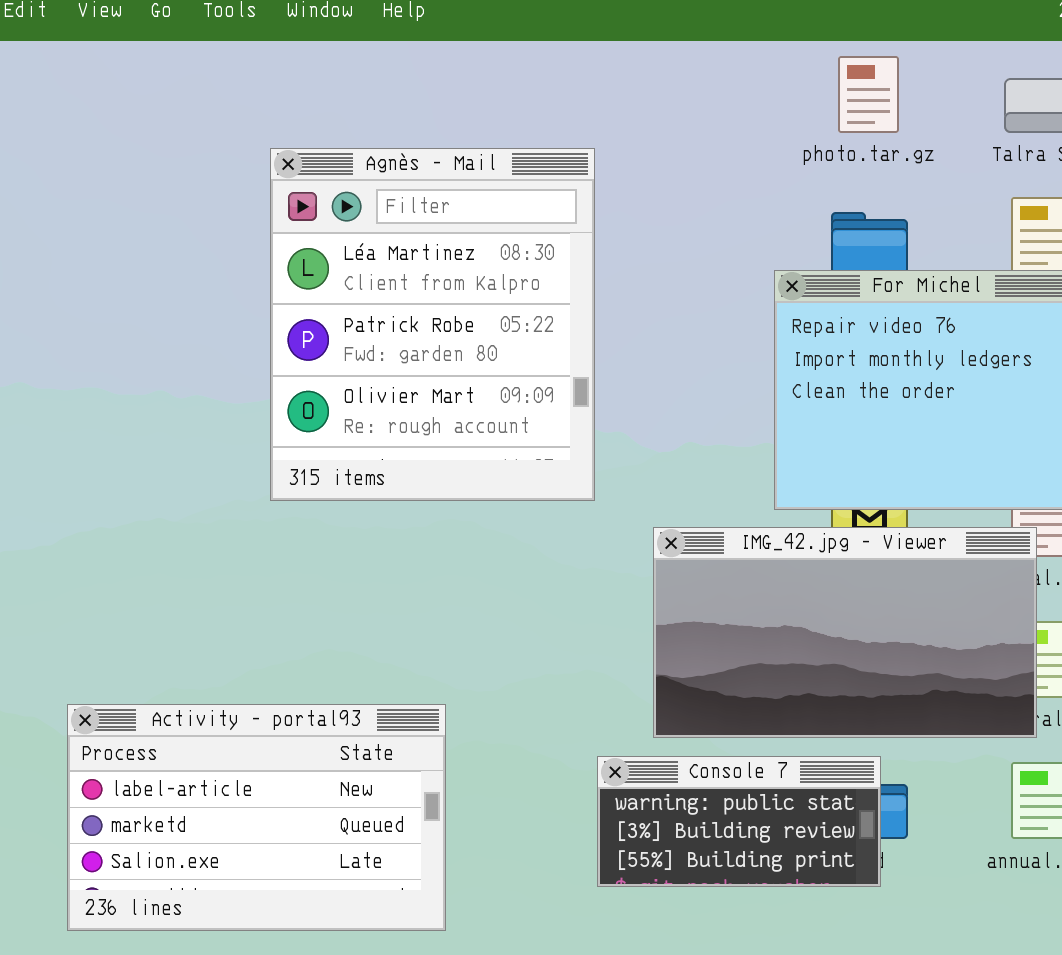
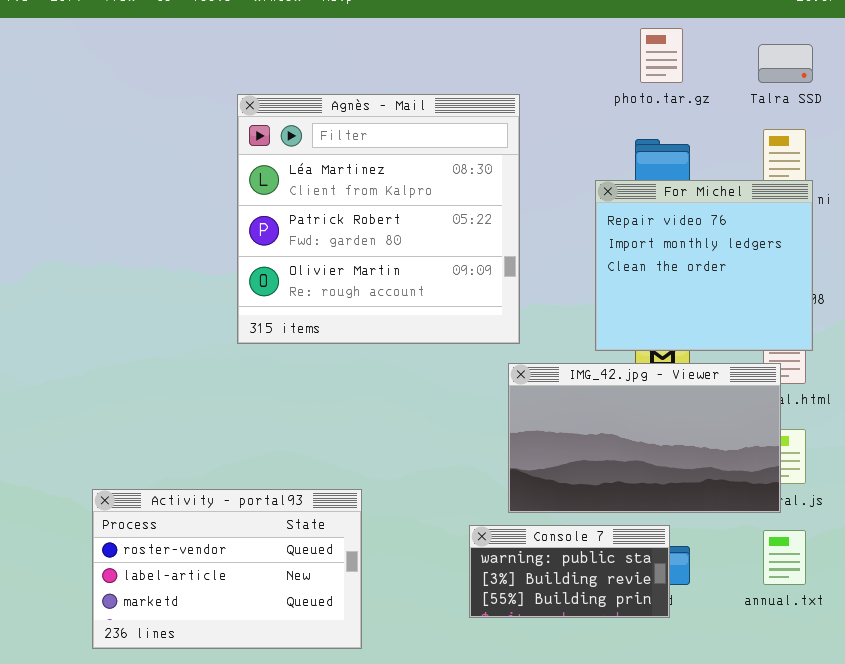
Agnès - Mail: [270,148,595,501] -> [237,94,520,344], resized
Activity - portal93: [67,704,446,931] -> [92,489,362,649], scrolled up 1 row

